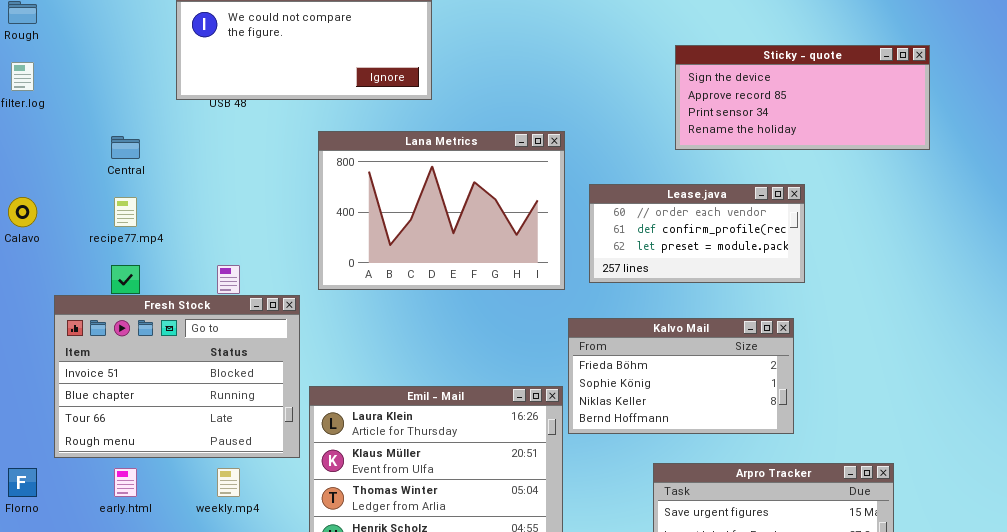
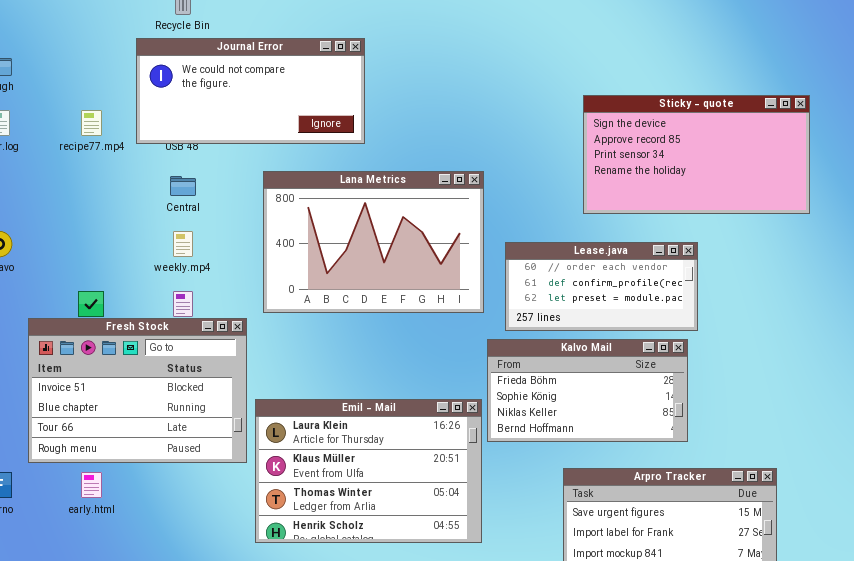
Sticky - quote: [675,45,930,150] -> [583,95,810,214], resized
Central: [111,136,140,159] -> [170,176,196,196], moved
Lease.java: [589,184,805,283] -> [505,242,698,331], moved
recipe77.mp4: [114,197,137,227] -> [81,110,102,136], moved
weekly.mp4: [217,468,240,497] -> [173,231,193,257], moved

